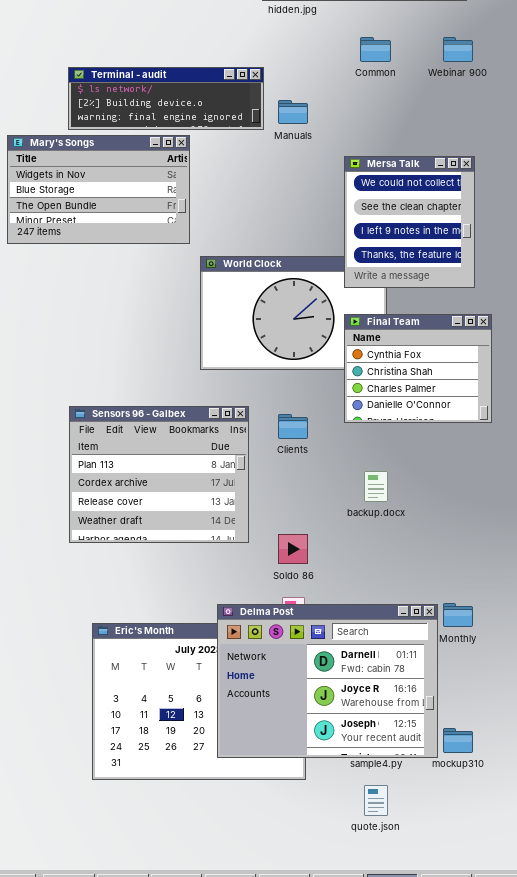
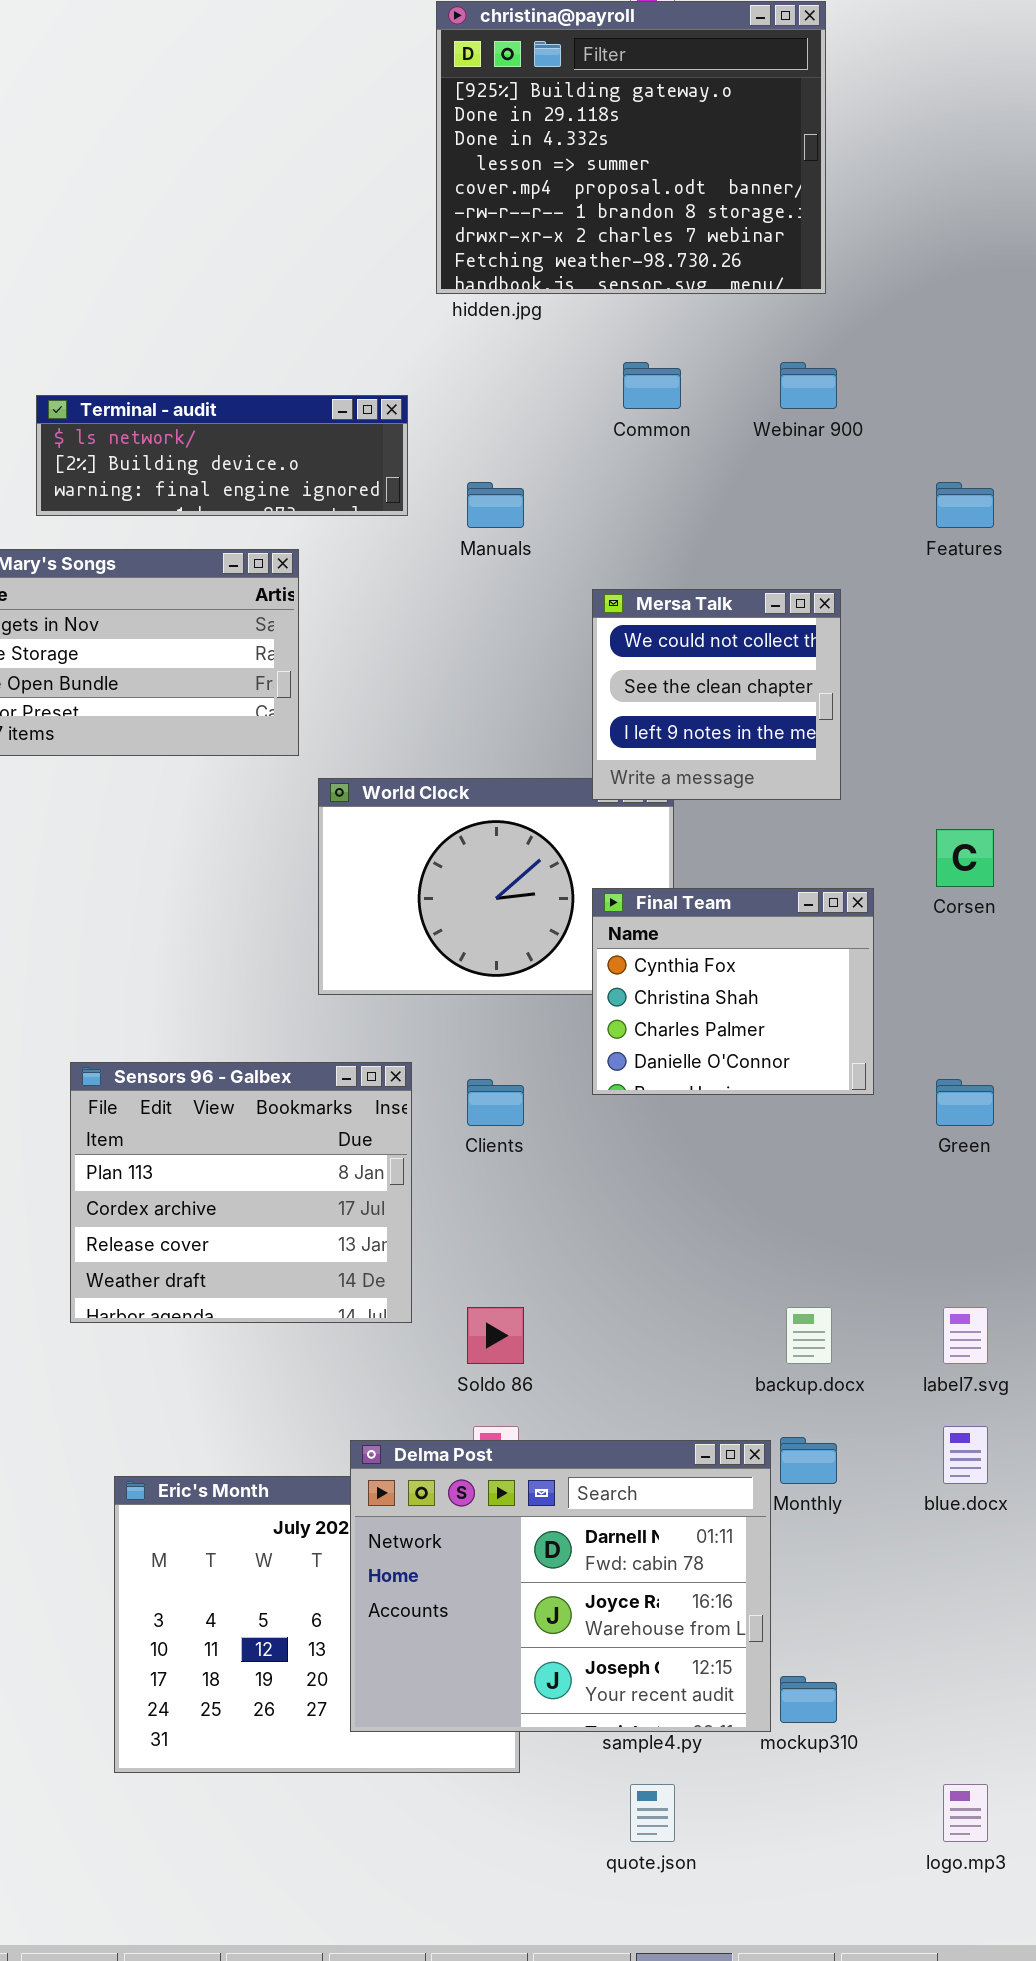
Terminal - audit: [68,67,264,130] -> [36,395,408,516], moved
Mersa Talk: [344,156,475,288] -> [592,589,841,800], resized
backup.docx: [364,471,388,502] -> [786,1307,832,1364], moved

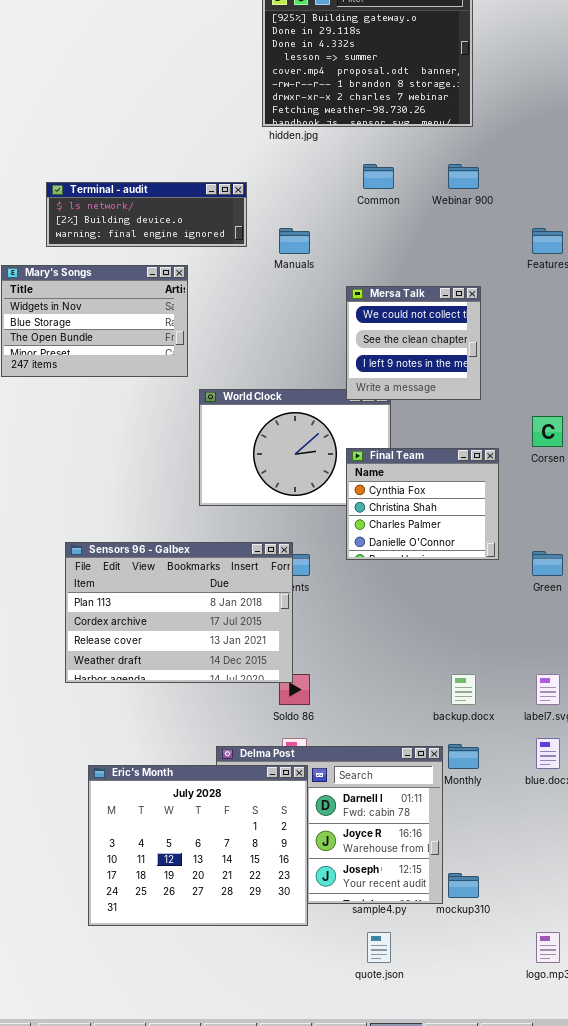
Sensors 96 - Galbex: [70,1062,412,1323] -> [65,542,293,683], resized
Eric's Month: [114,1476,520,1773] -> [88,765,308,926], raised

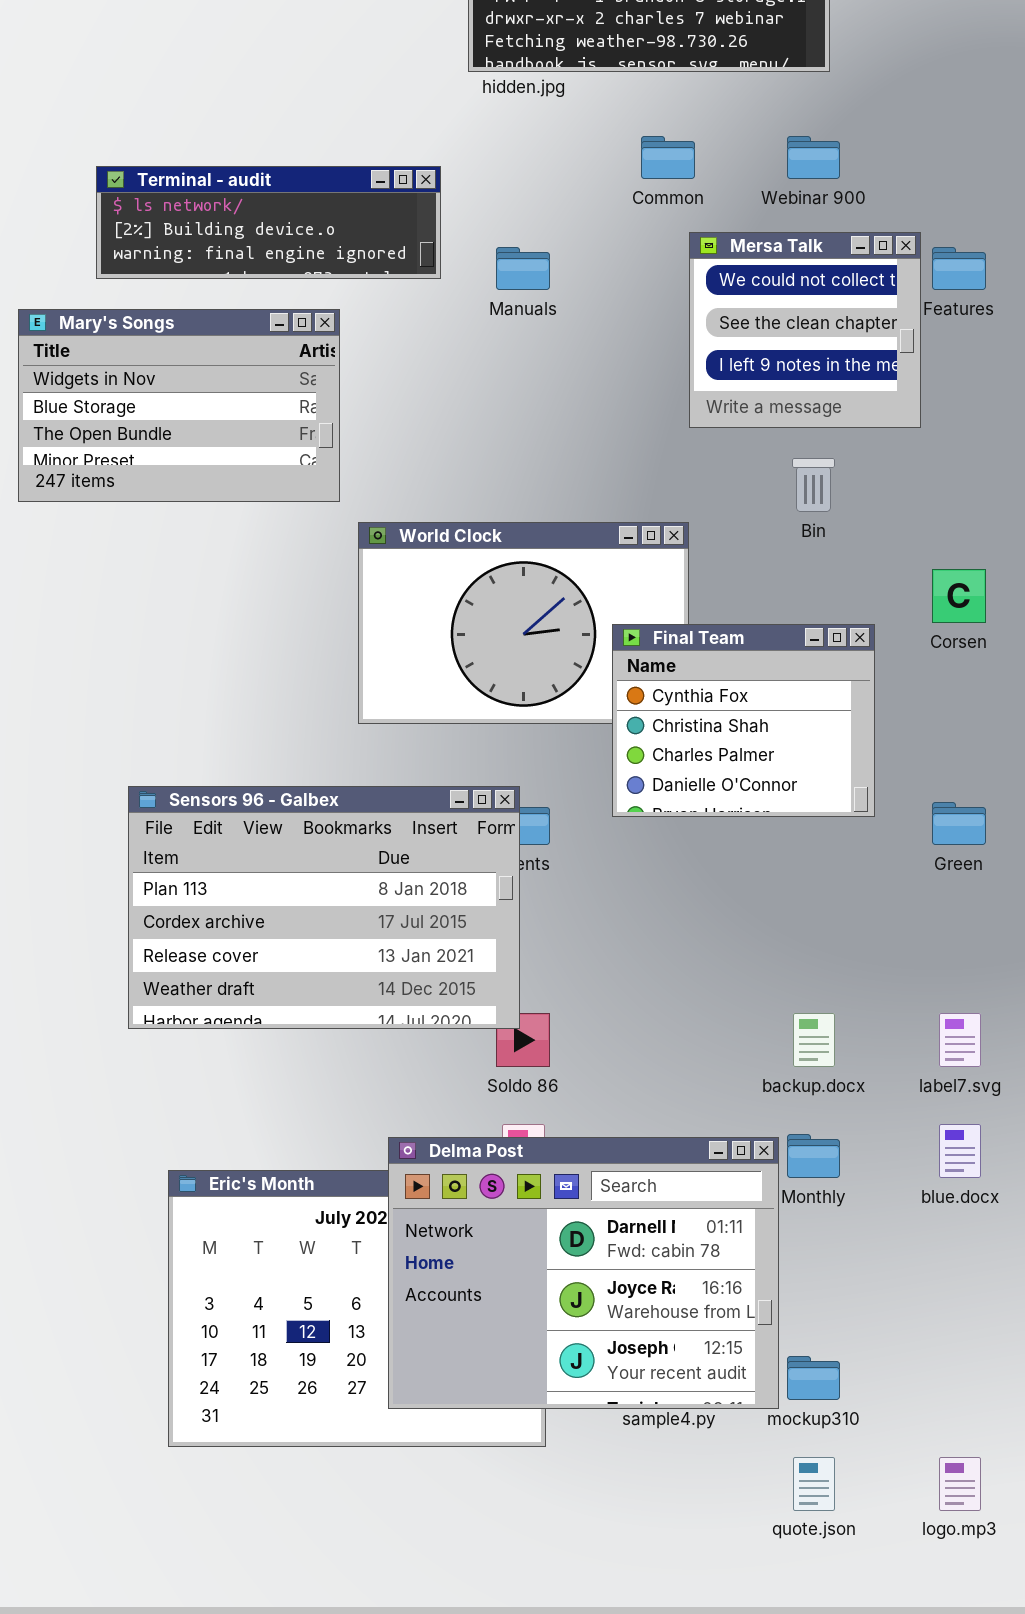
Mersa Talk: [346,286,481,400] -> [689,232,921,428], moved
Delma Post: [216,746,443,904] -> [388,1137,779,1409], raised
quote.json: [367,932,391,963] -> [793,1457,835,1511], moved

